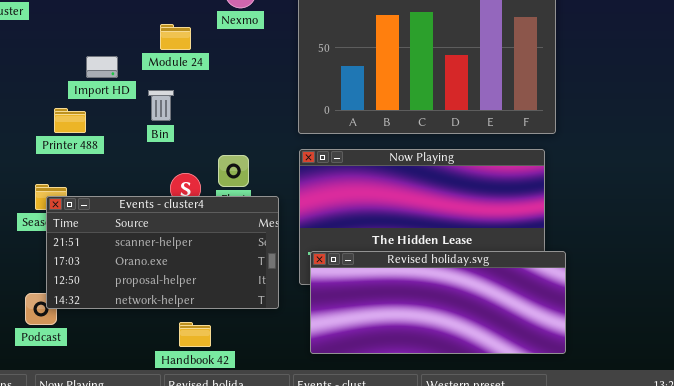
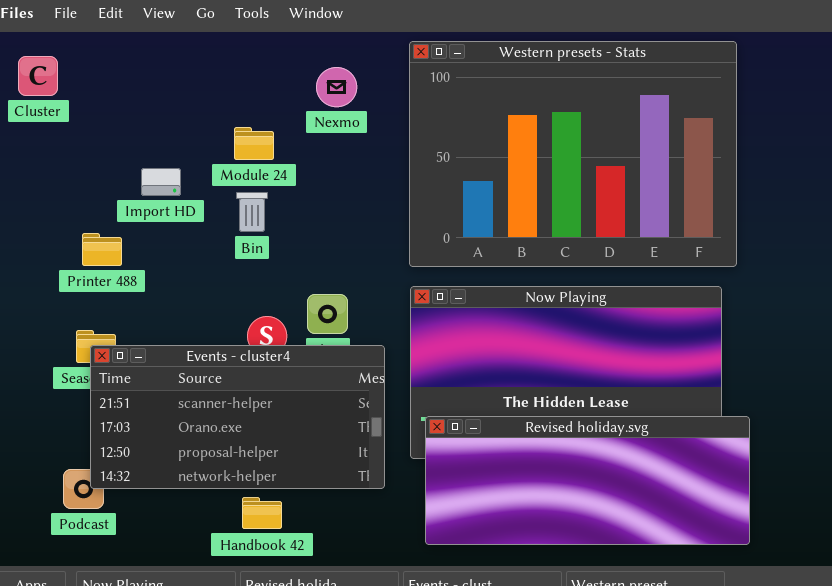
Bin: [148,90,174,121] -> [236,192,268,232], moved
Printer 488: [54,108,86,133] -> [82,233,122,266], moved
Handbook 42: [179,322,211,347] -> [242,497,282,529], moved

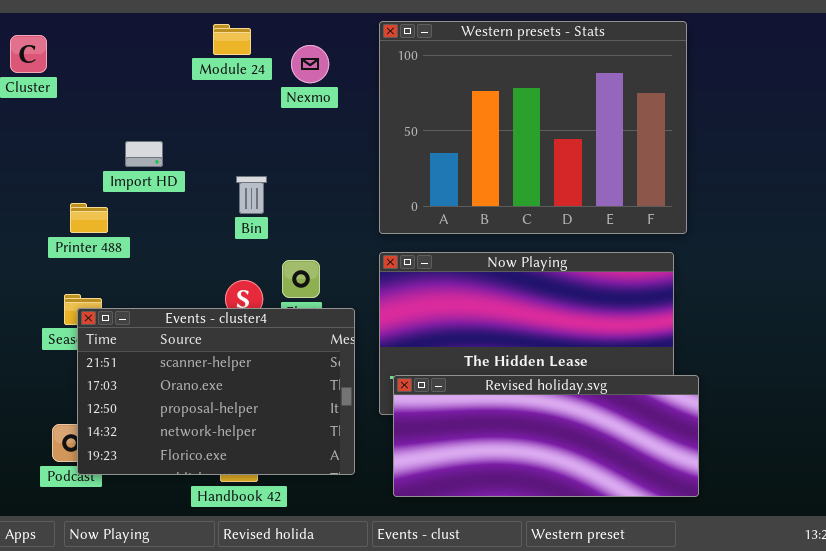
Module 24: [234,127,274,160] -> [213,24,251,55], moved
Bin: [236,192,268,232] -> [236,176,267,214], moved
Events - cluster4: [90,345,385,489] -> [77,308,355,475], resized

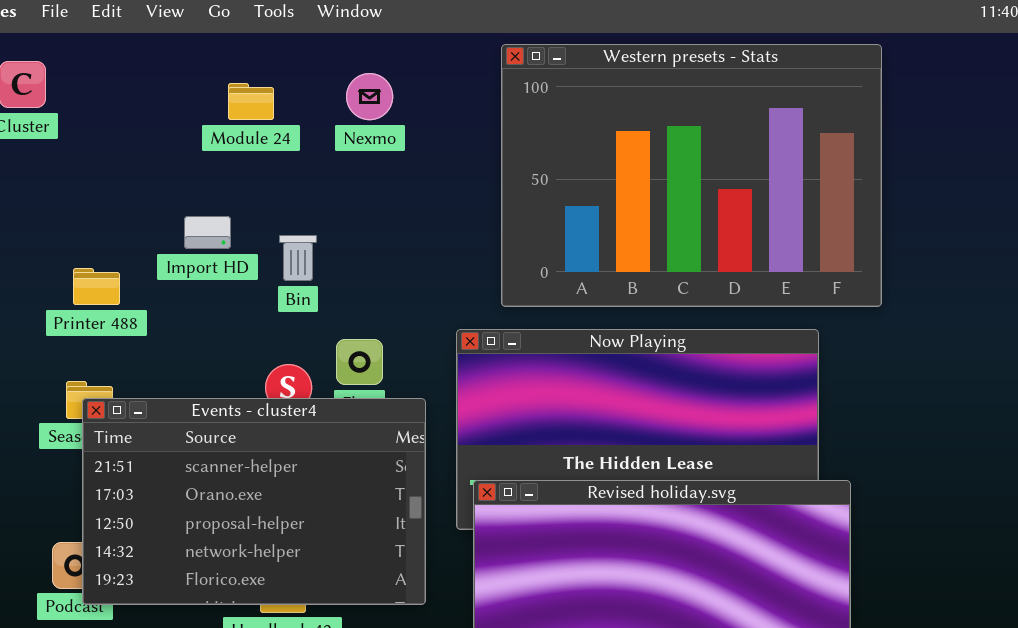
Western presets - Stats: [379,21,687,234] -> [501,44,882,307], moved
Module 24: [213,24,251,55] -> [228,83,274,120], moved
Import HD: [125,141,163,167] -> [184,216,231,249], moved

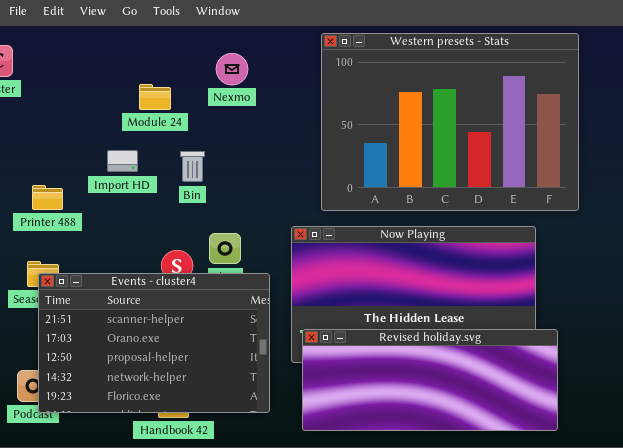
Module 24: [228,83,274,120] -> [139,84,171,110], moved
Bin: [279,235,317,281] -> [180,151,205,182], moved

